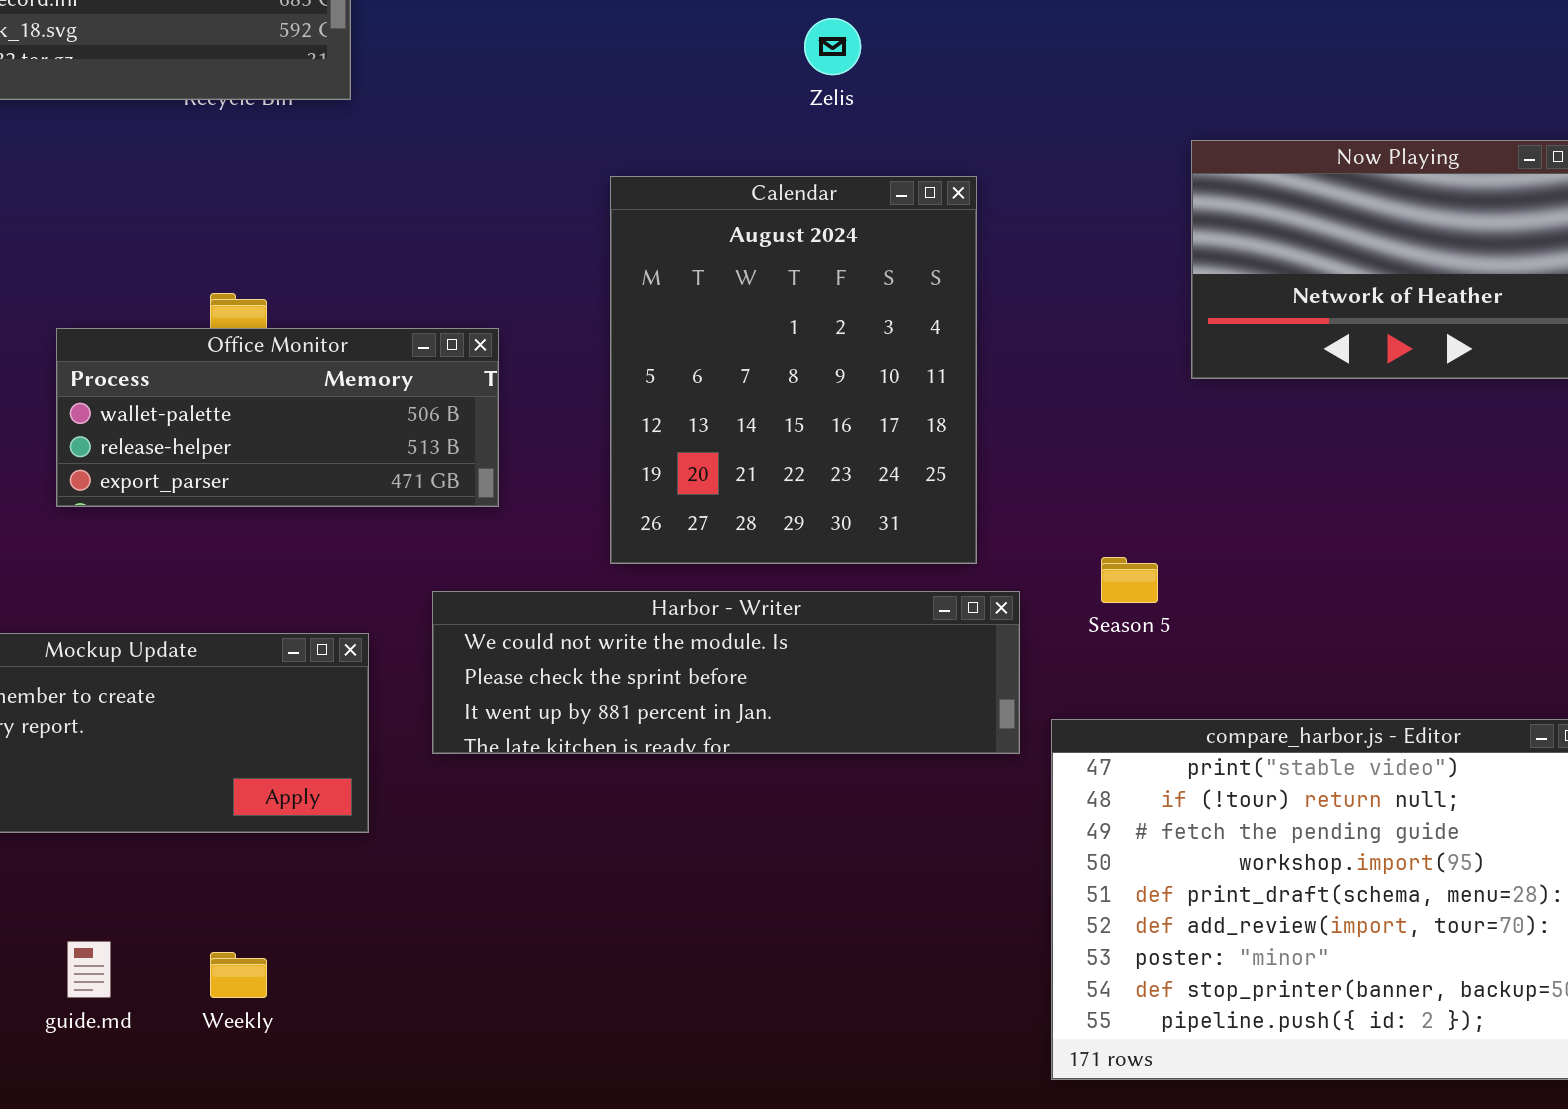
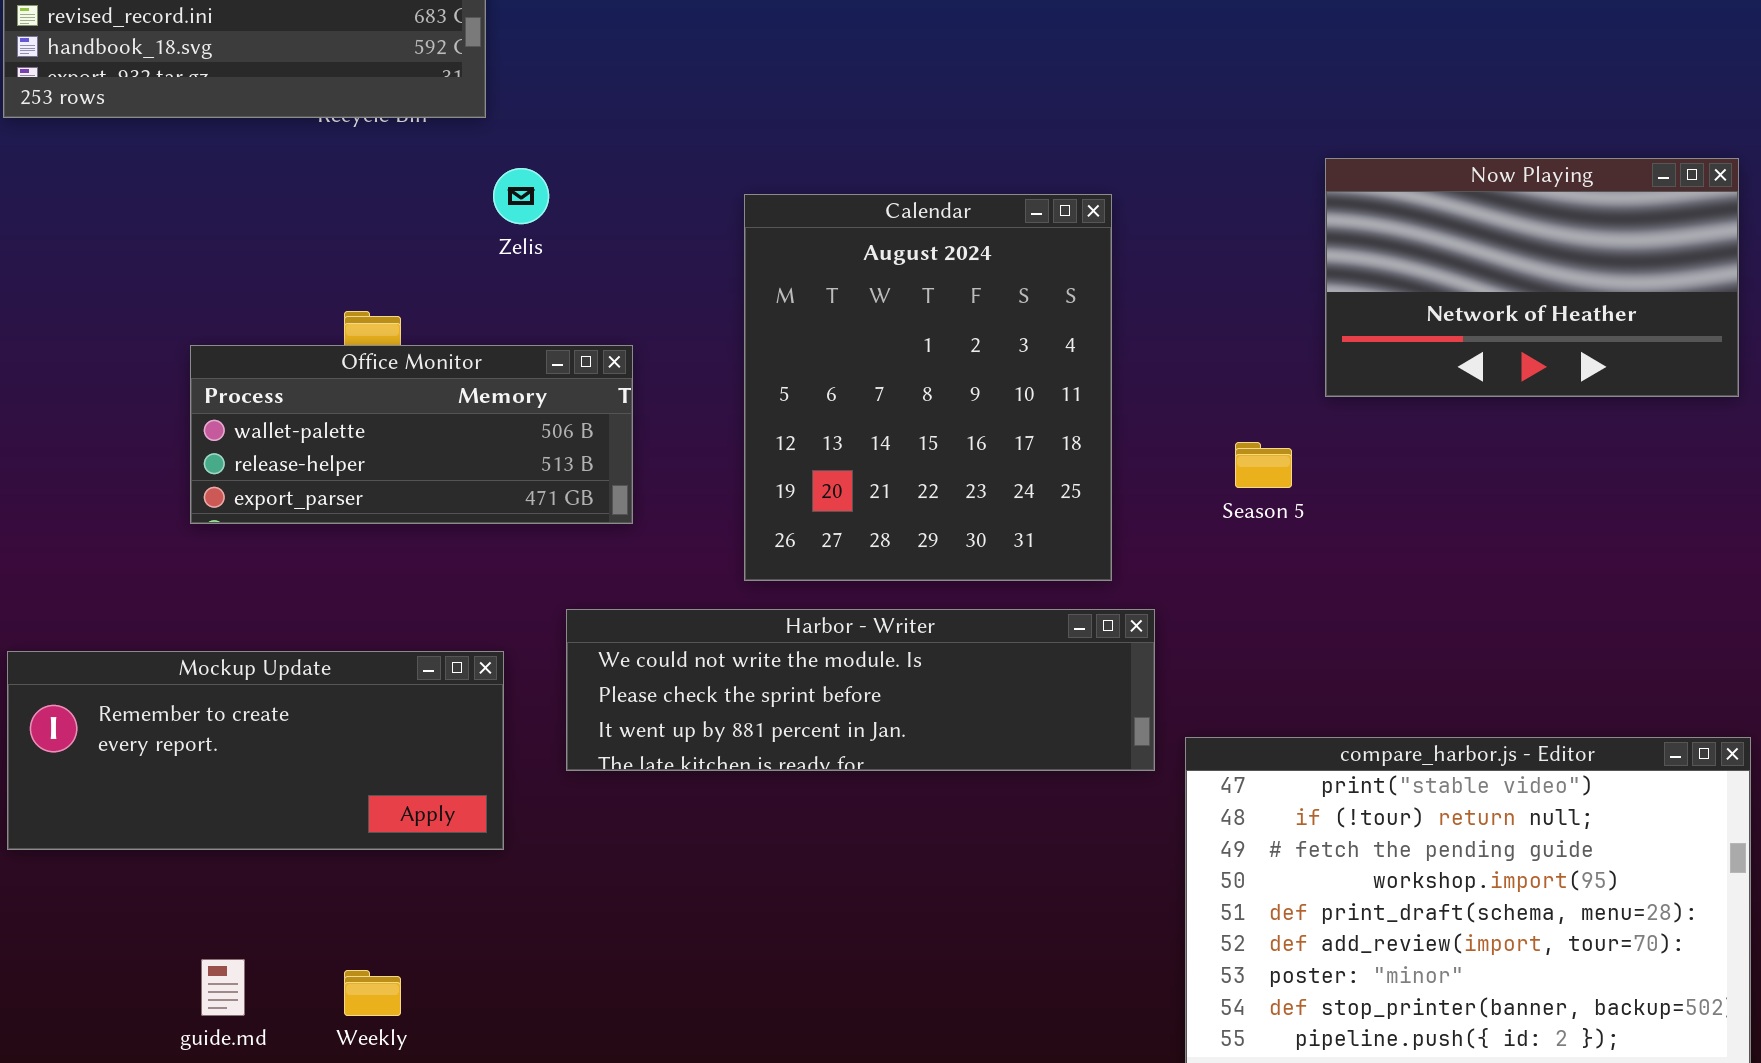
Zelis: [804,18,861,75] -> [493,168,549,224], moved
Season 5: [1101,557,1158,603] -> [1235,442,1292,488], moved

